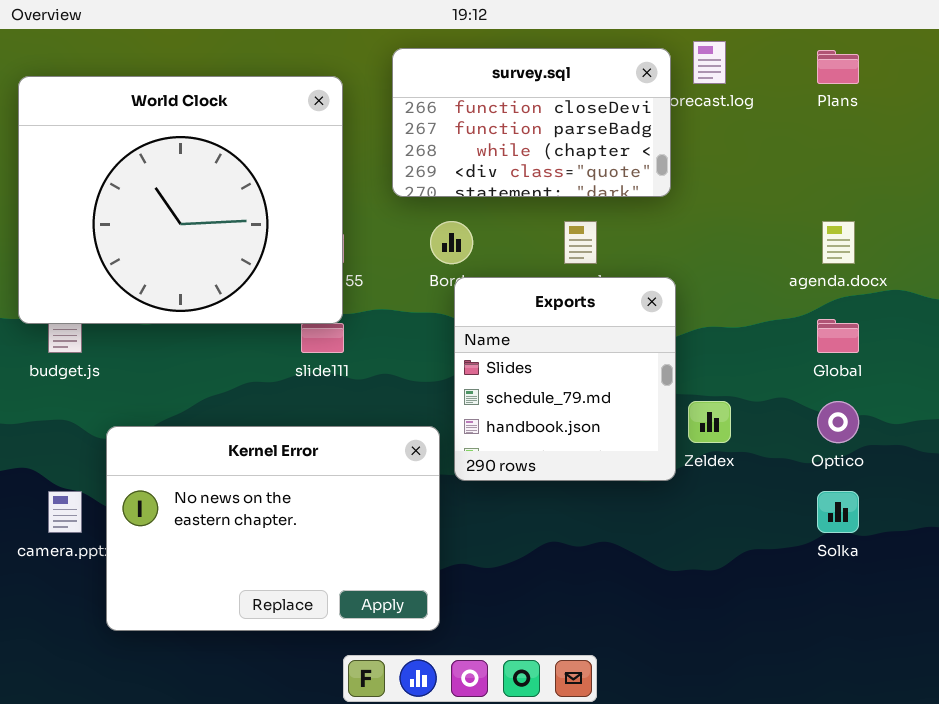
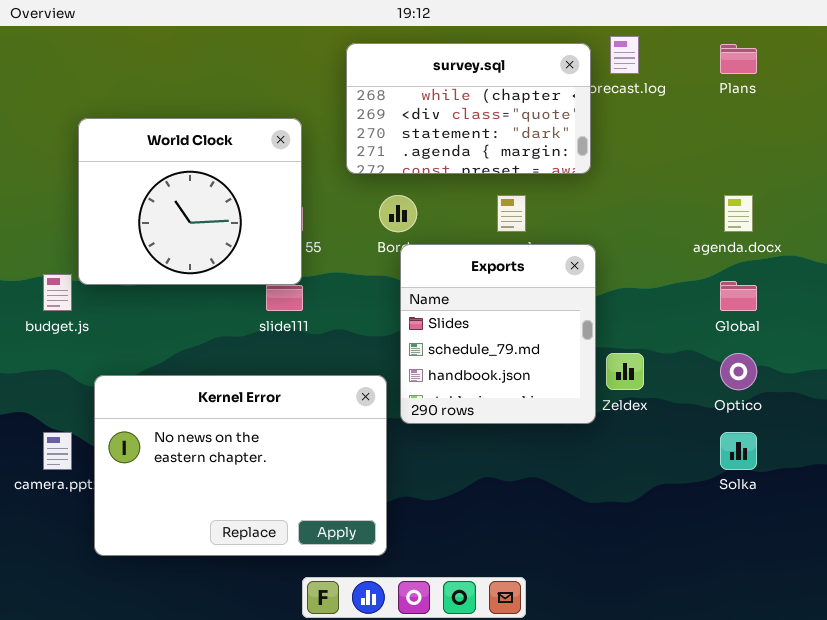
survey.sql: [392,48,671,197] -> [346,43,591,174], scrolled down 2 rows
World Clock: [18,76,343,324] -> [78,118,302,285], resized

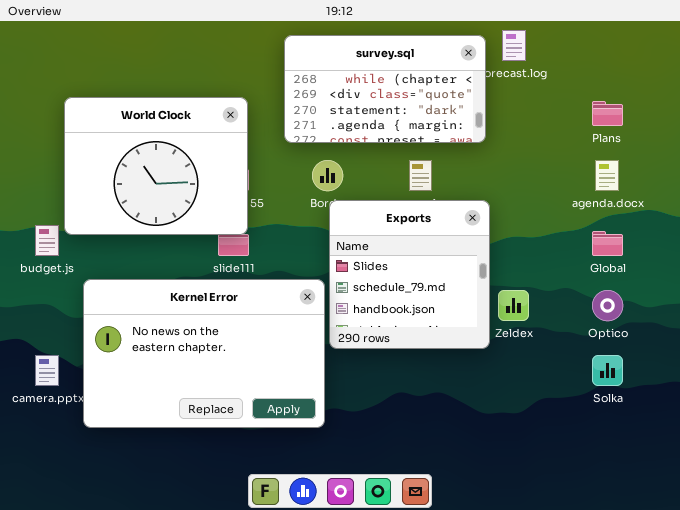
Plans: [720,44,757,74] -> [592,101,623,126], moved
Kernel Error: [94,375,387,556] -> [83,279,325,428], moved

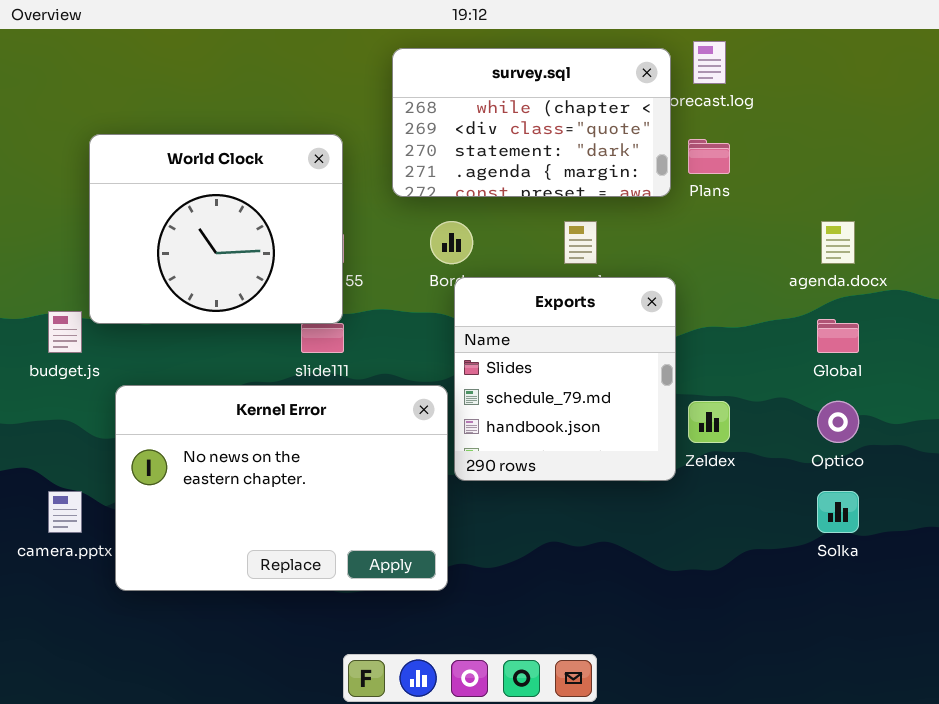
Plans: [592,101,623,126] -> [688,139,730,174], moved

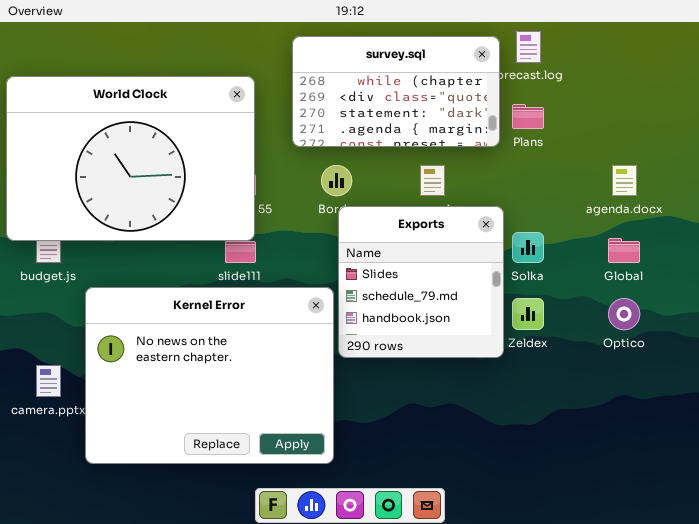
World Clock: [89,134,343,324] -> [6,76,255,241], resized
Kernel Error: [115,385,448,591] -> [85,287,334,464], resized
Solka: [817,491,859,533] -> [512,232,544,263], moved

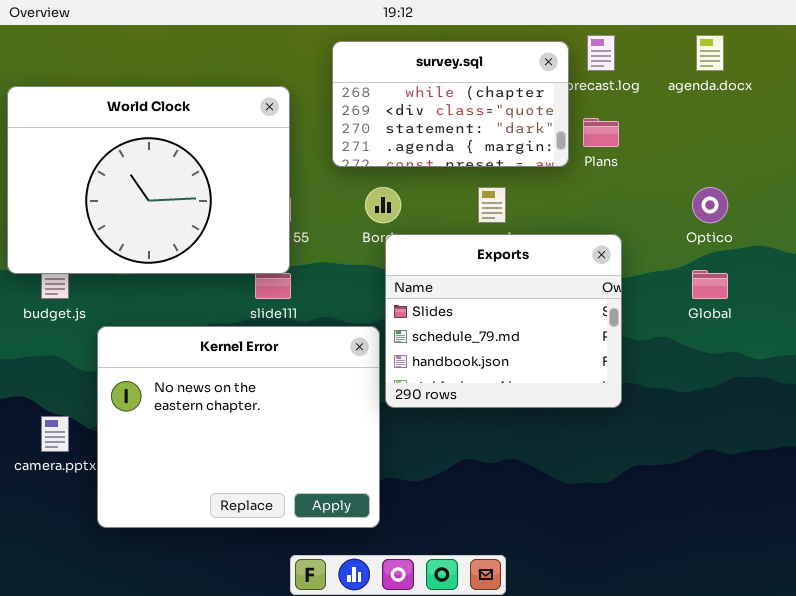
agenda.docx: [612,165,637,196] -> [696,35,724,71], moved
Exports: [338,206,504,358] -> [385,234,622,408], resized
Optico: [608,298,640,330] -> [692,187,728,223], moved

